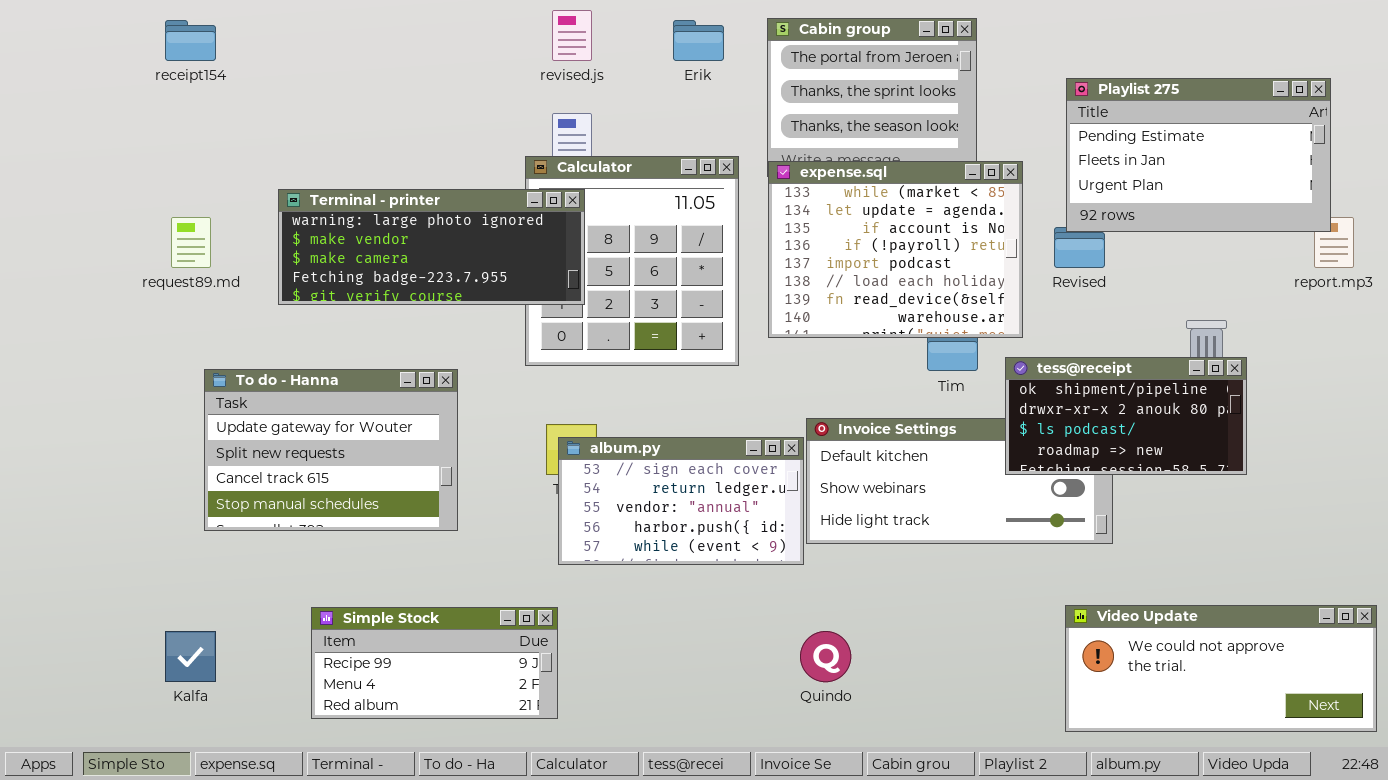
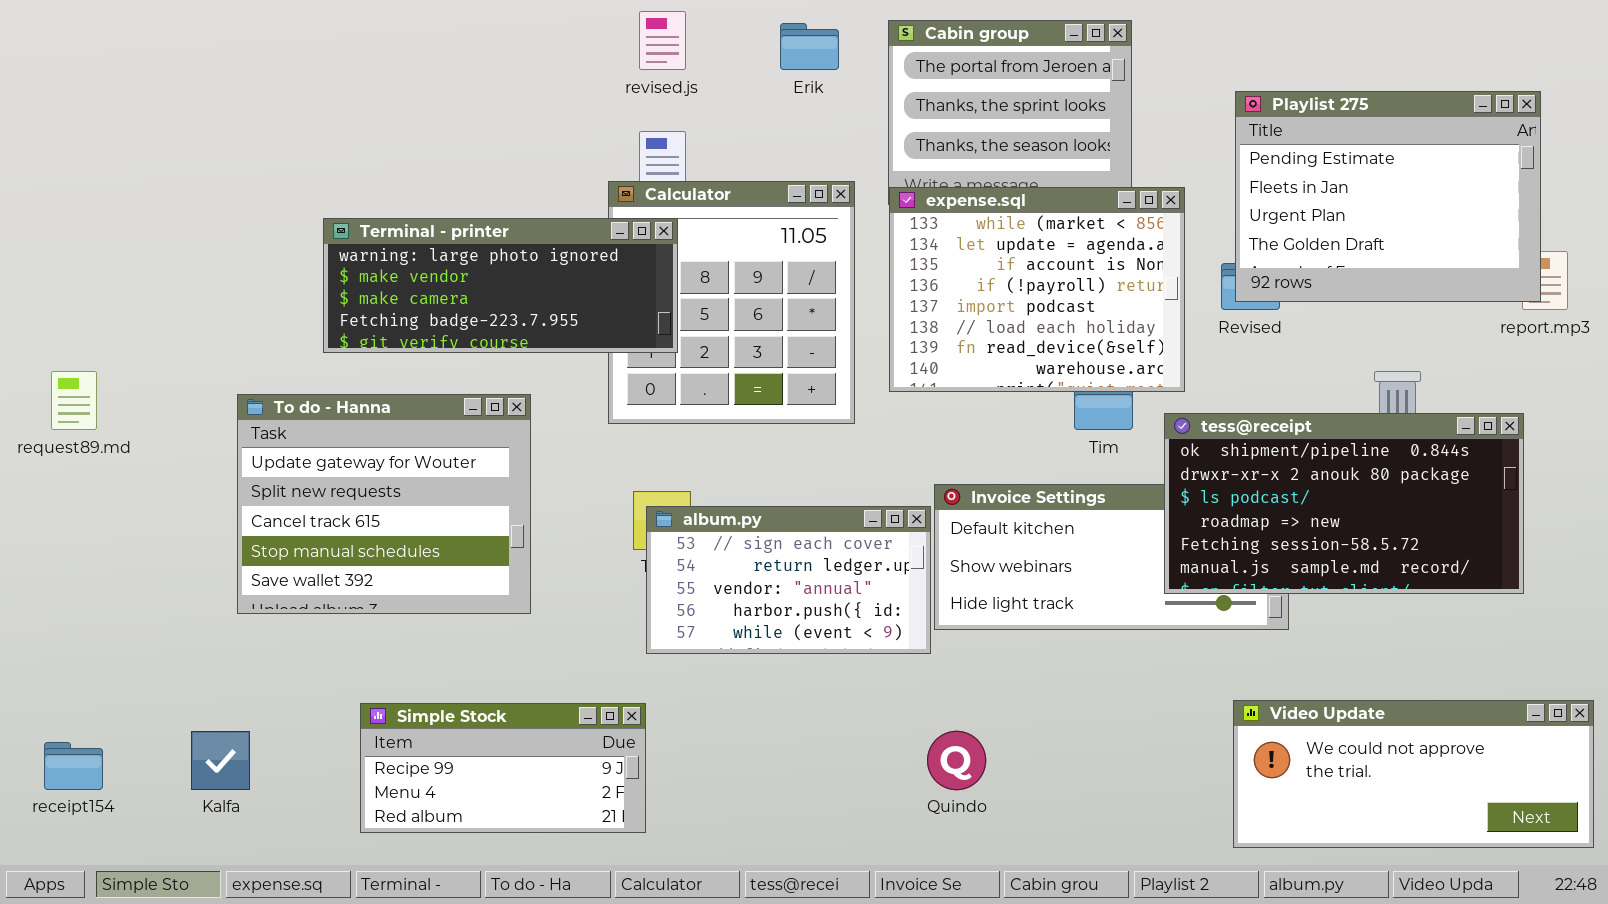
receipt154: [165,20,216,61] -> [44,742,103,790], moved
Playlist 275: [1066,78,1331,232] -> [1235,91,1541,302], resized
request89.md: [171,217,211,268] -> [51,371,97,430], moved
tess@receipt: [1005,357,1247,475] -> [1164,413,1524,594], resized
To do - Hanna: [204,369,458,531] -> [237,394,531,614], resized

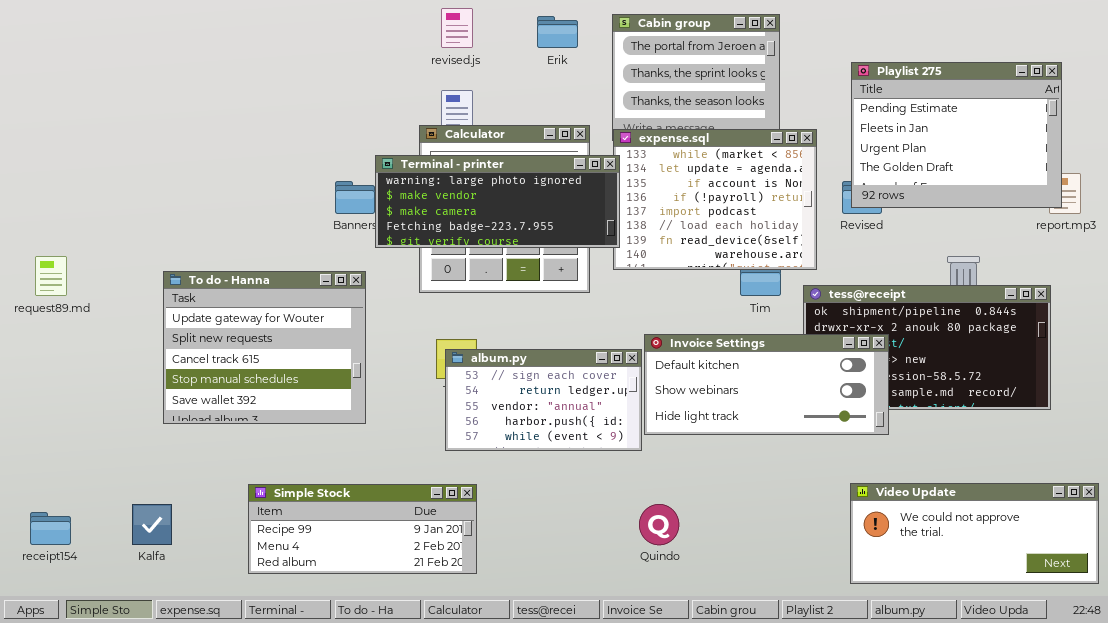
Terminal - printer: [323,218,678,353] -> [375,155,620,248], moved
Invoice Settings: [934,484,1289,630] -> [644,334,889,435], raised
Simple Stock: [360,703,646,833] -> [248,484,477,574], resized

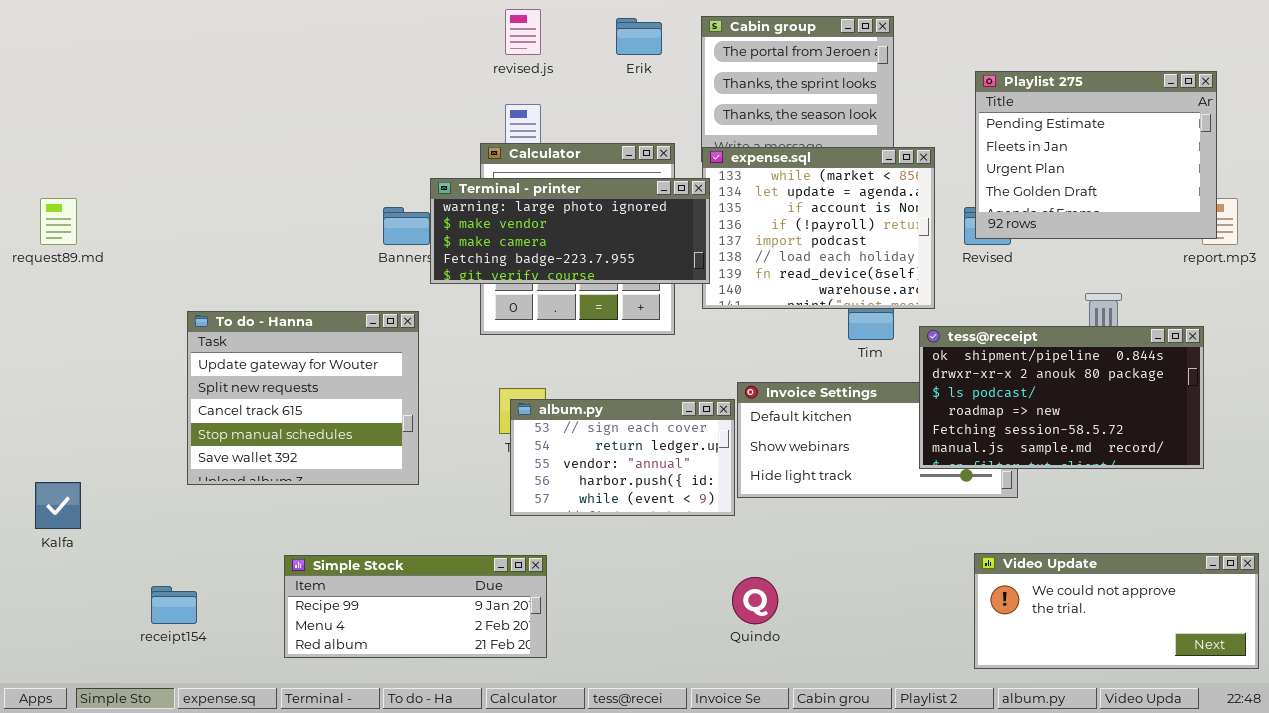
request89.md: [35,256,67,296] -> [40,198,77,245], moved
tess@receipt: [803,285,1051,410] -> [919,326,1204,469], raised
Kalfa: [132,504,172,545] -> [35,482,81,529], moved
receipt154: [30,512,71,545] -> [151,586,197,624], moved

